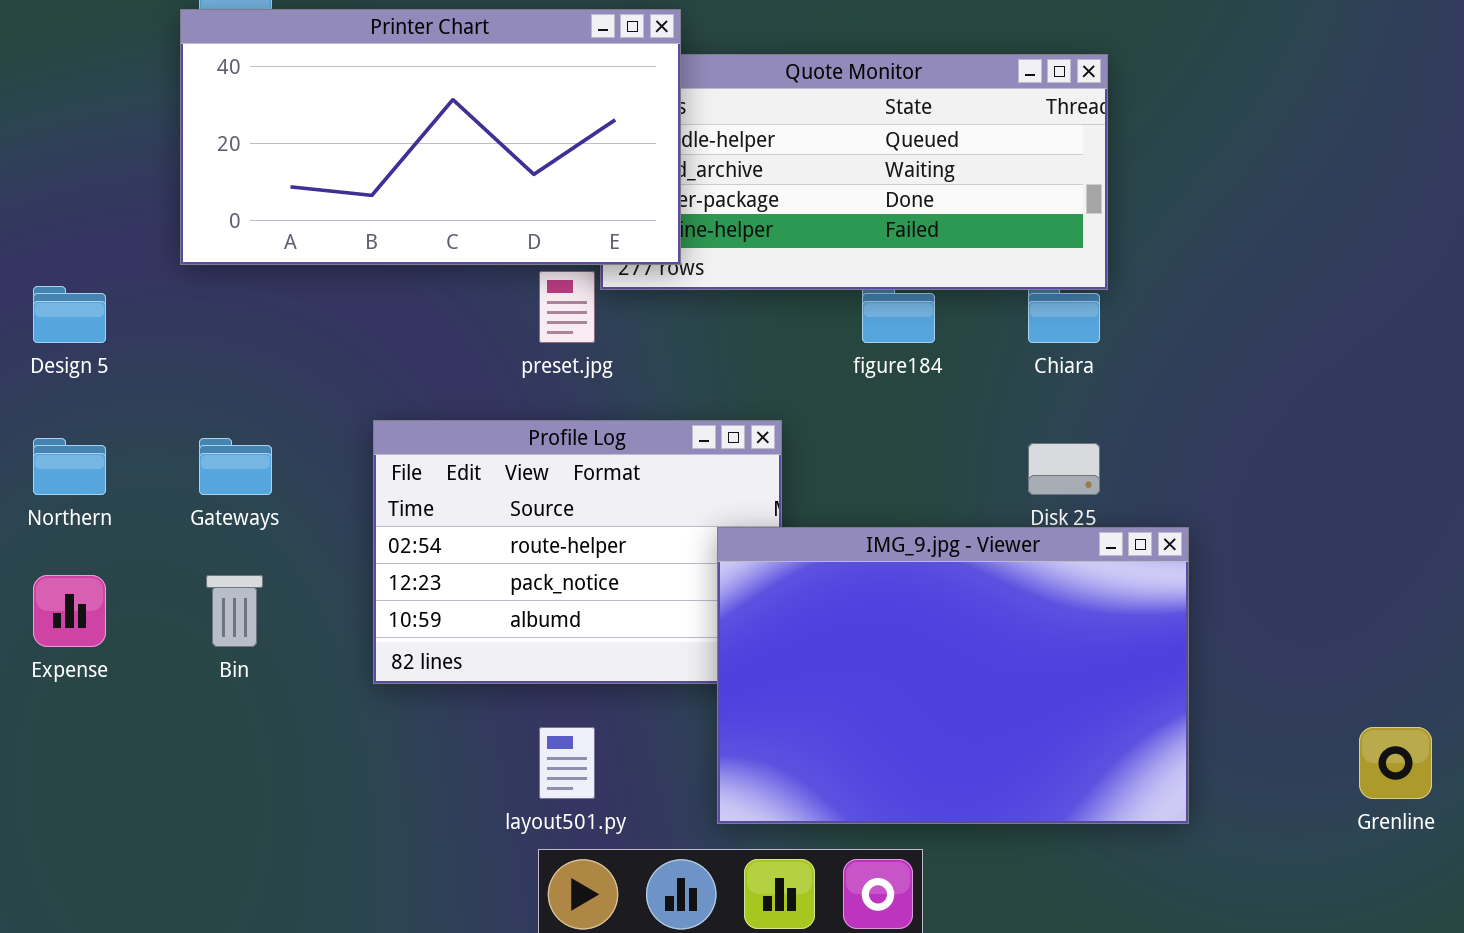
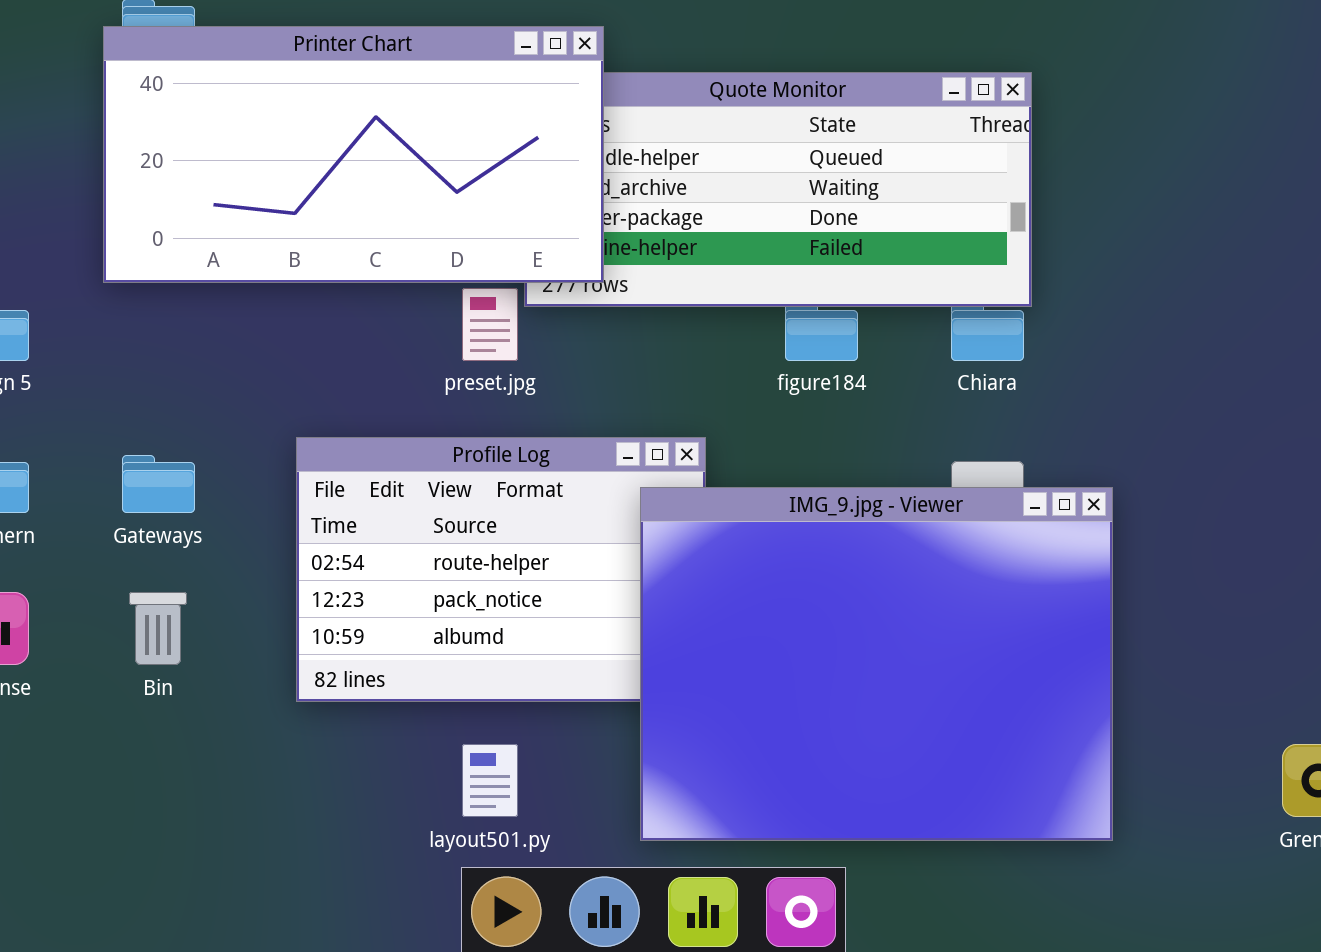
IMG_9.jpg - Viewer: [717,527,1189,824] -> [640,487,1113,841], resized

